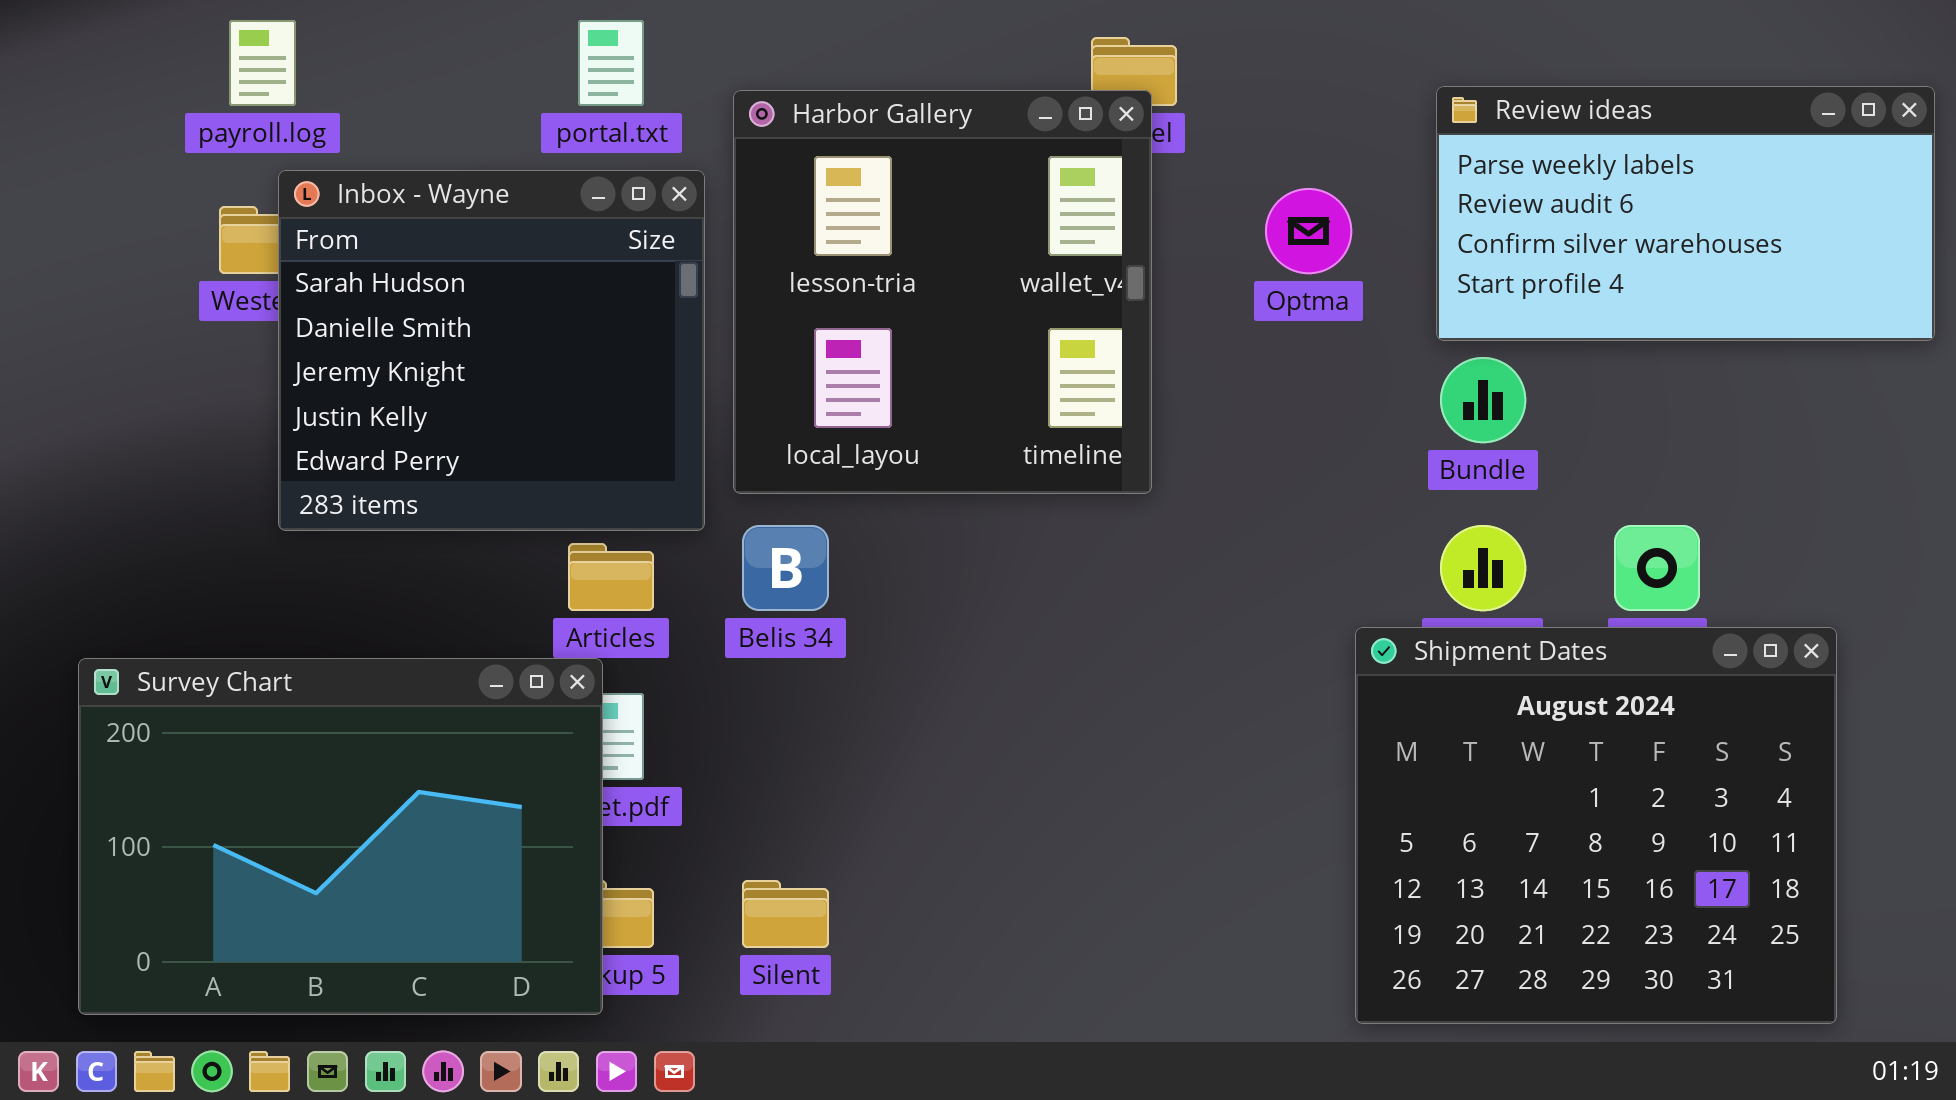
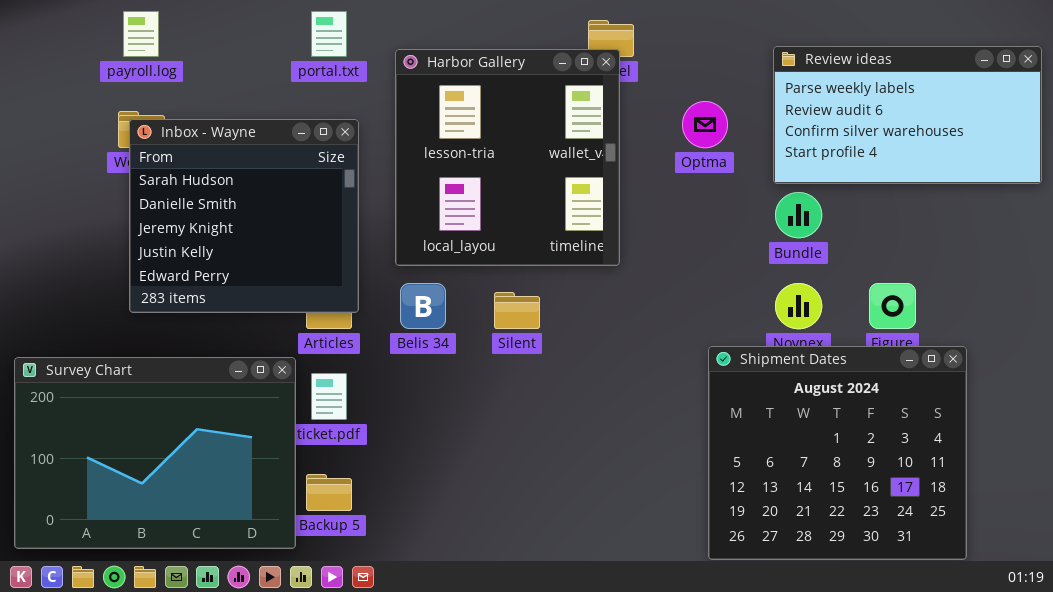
Inbox - Wayne: [278,170,705,531] -> [129,119,359,313], moved
Shipment Dates: [1355,627,1837,1024] -> [708,346,967,560], moved
Survey Chart: [78,658,603,1015] -> [14,357,296,549], moved
Silent: [742,880,829,948] -> [494,292,540,329], moved

